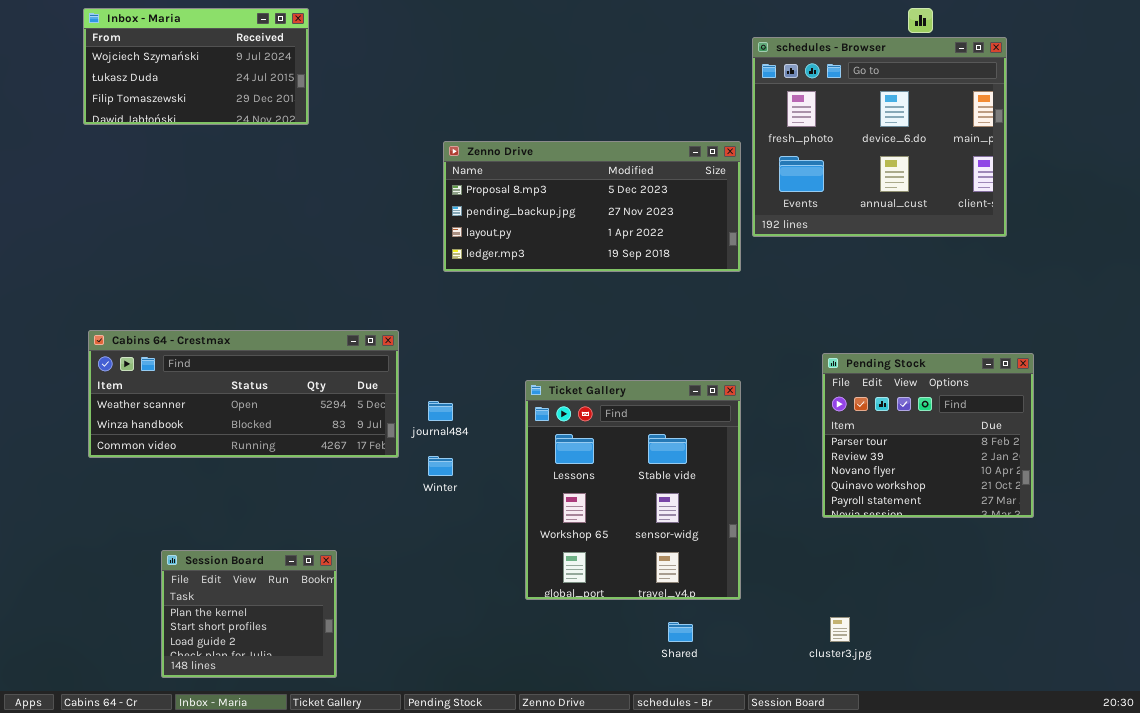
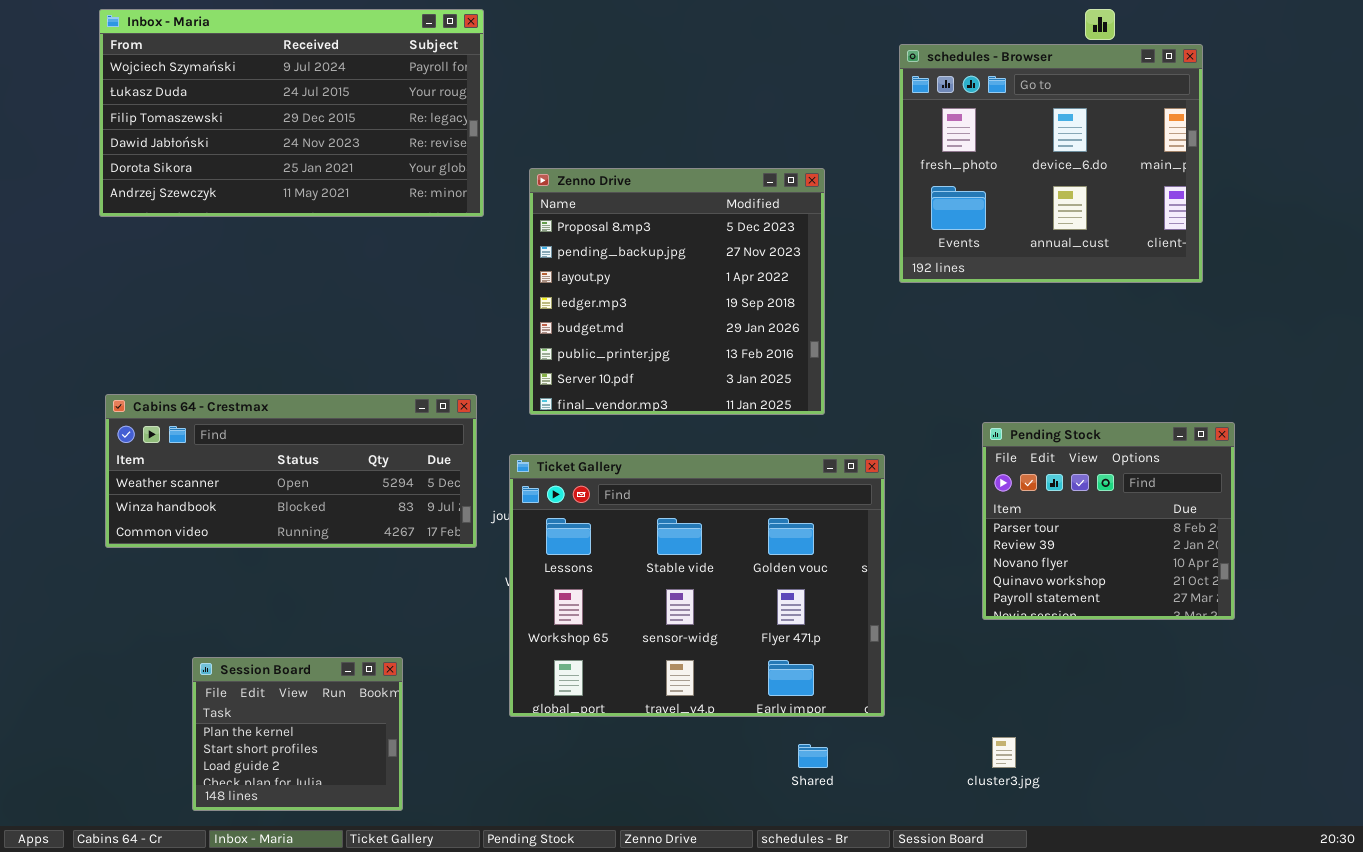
Inbox - Maria: [83,8,309,125] -> [99,9,484,217], resized
Zenno Drive: [443,141,741,272] -> [529,168,825,415], resized
Ticket Gallery: [525,380,741,600] -> [509,454,885,717], resized

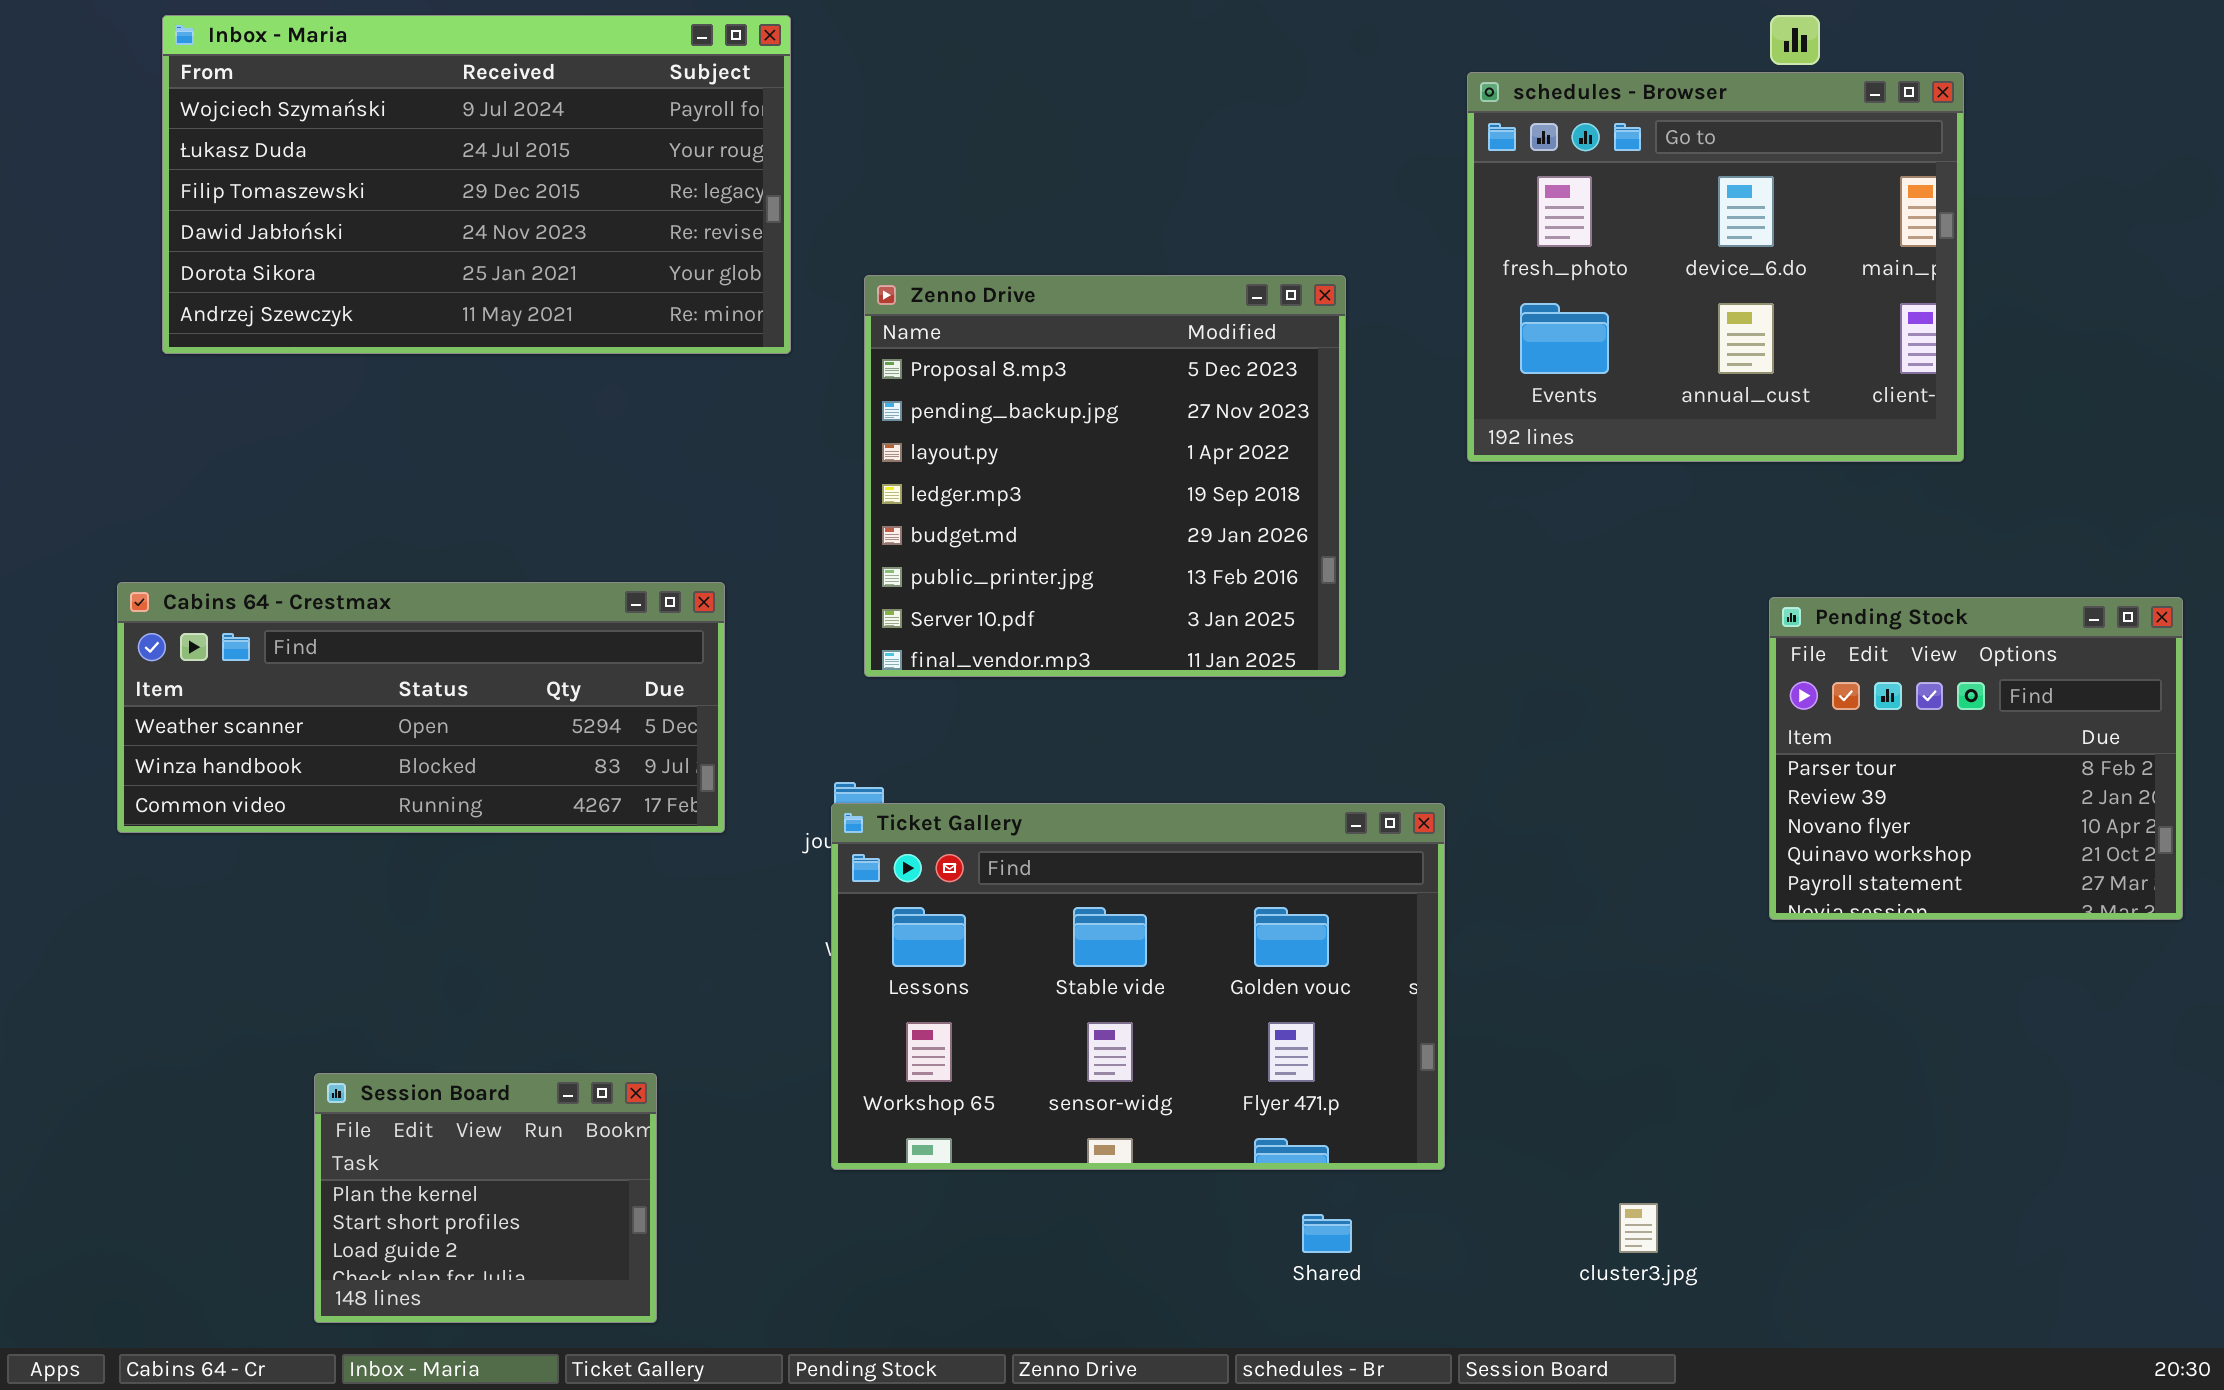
Cabins 64 - Crestmax: [105,394,477,548] -> [117,582,725,833], moved
Pending Stock: [982,422,1235,620] -> [1769,597,2183,920], moved
Ticket Gallery: [509,454,885,717] -> [831,803,1445,1170], resized

